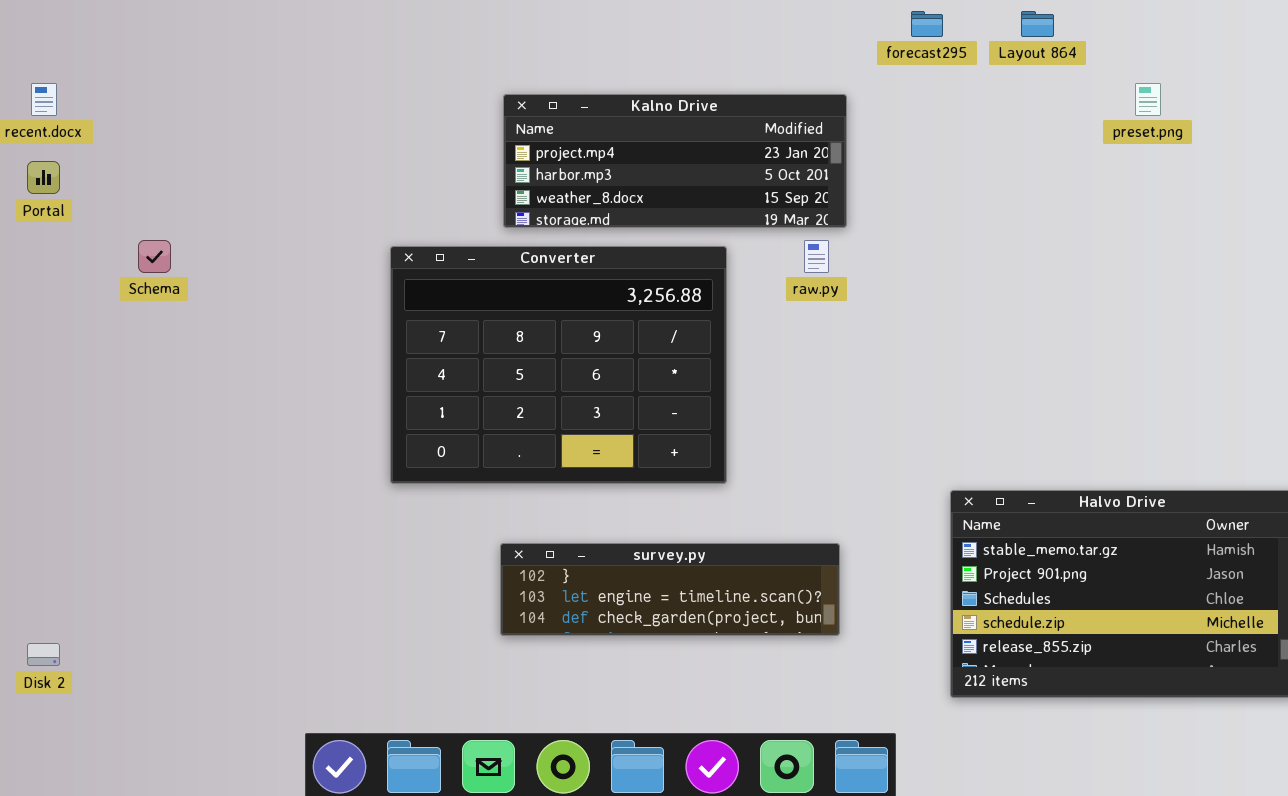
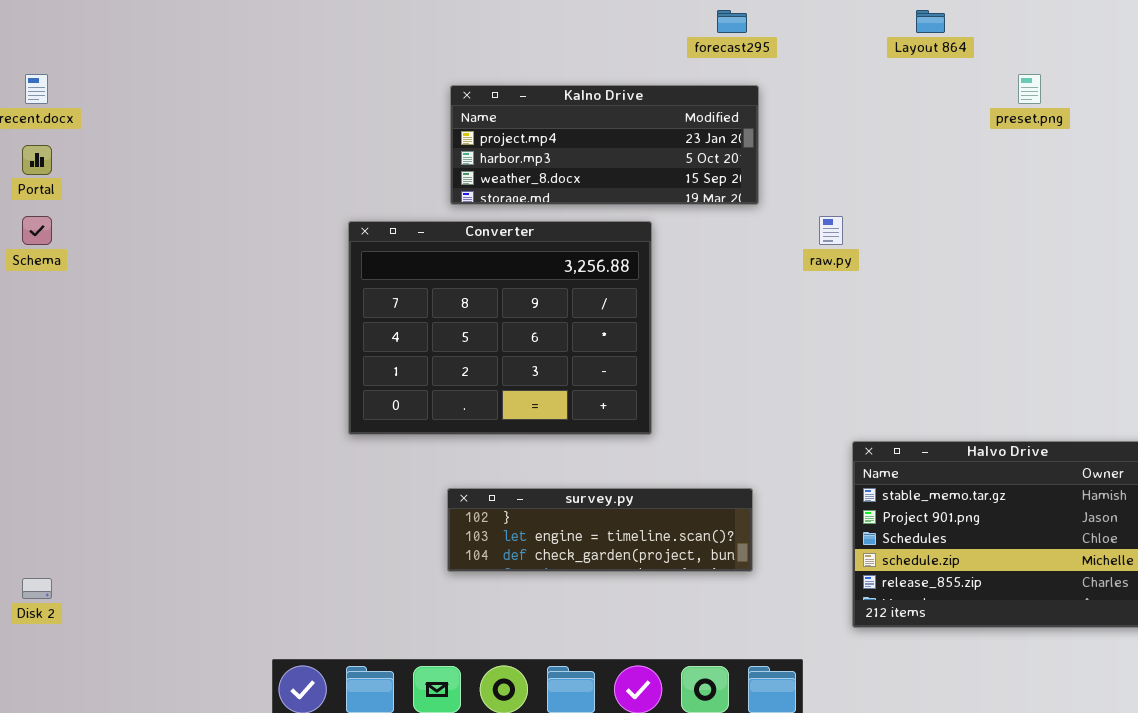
forecast295: [911,11,943,37] -> [717,10,747,33], moved
Schema: [138,240,171,273] -> [22,216,52,245], moved
raw.py: [804,240,829,273] -> [819,216,843,245], moved

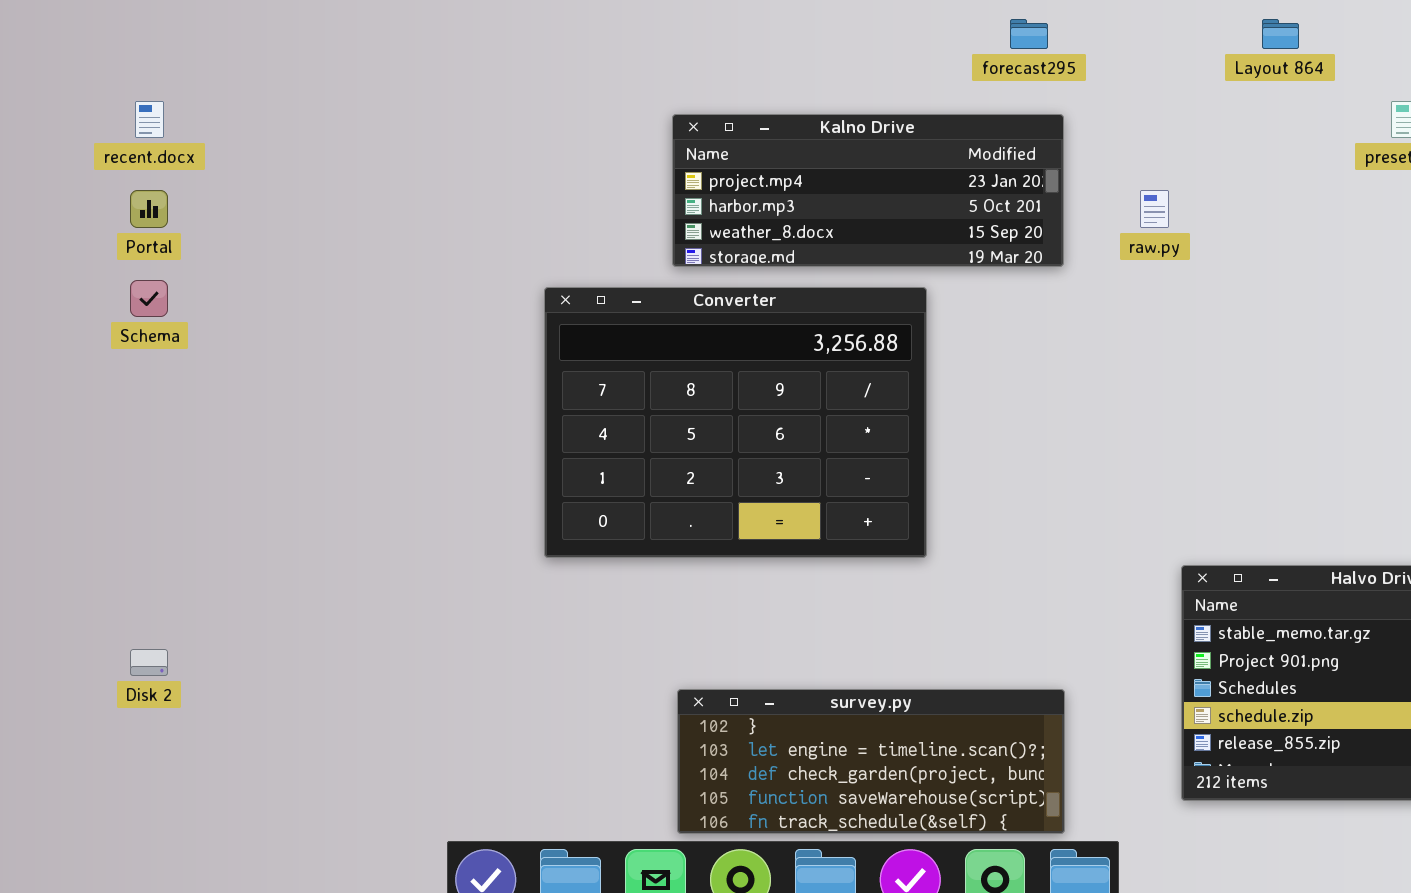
raw.py: [819,216,843,245] -> [1140,190,1169,228], moved
survey.py: [447,488,753,572] -> [677,689,1065,834], moved, resized
Disk 2: [22,578,52,599] -> [130,649,168,676], moved

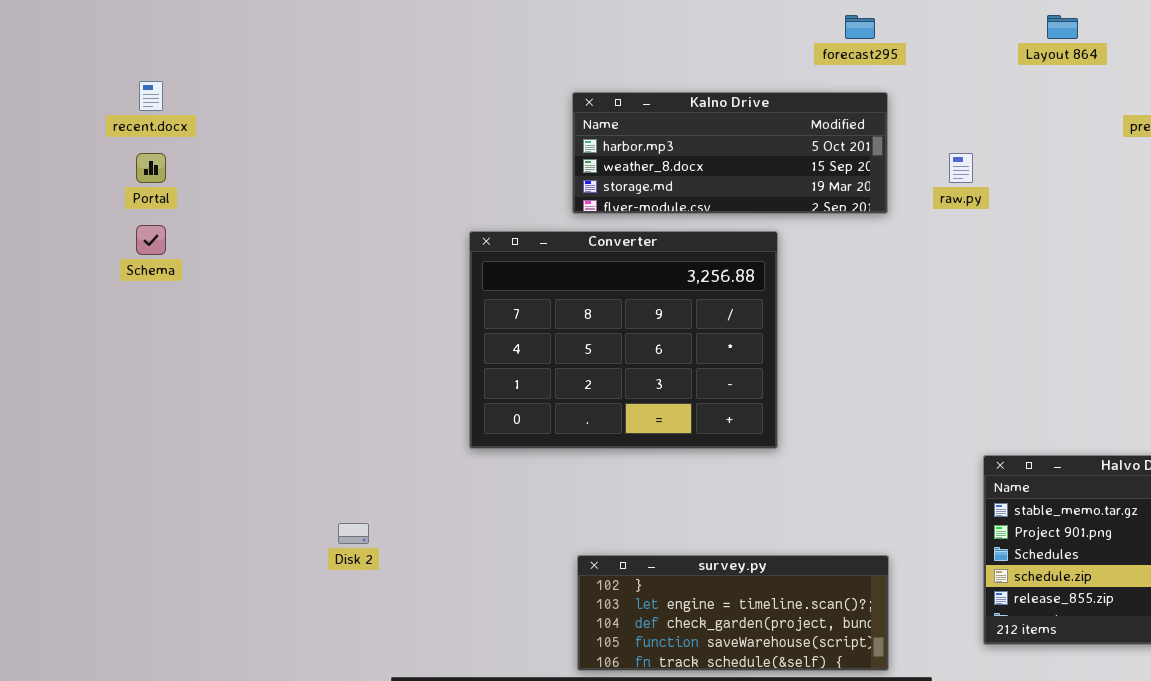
Kalno Drive: [672,114,1064,267] -> [572,92,888,214], scrolled down 1 row
Disk 2: [130,649,168,676] -> [338,523,369,544], moved

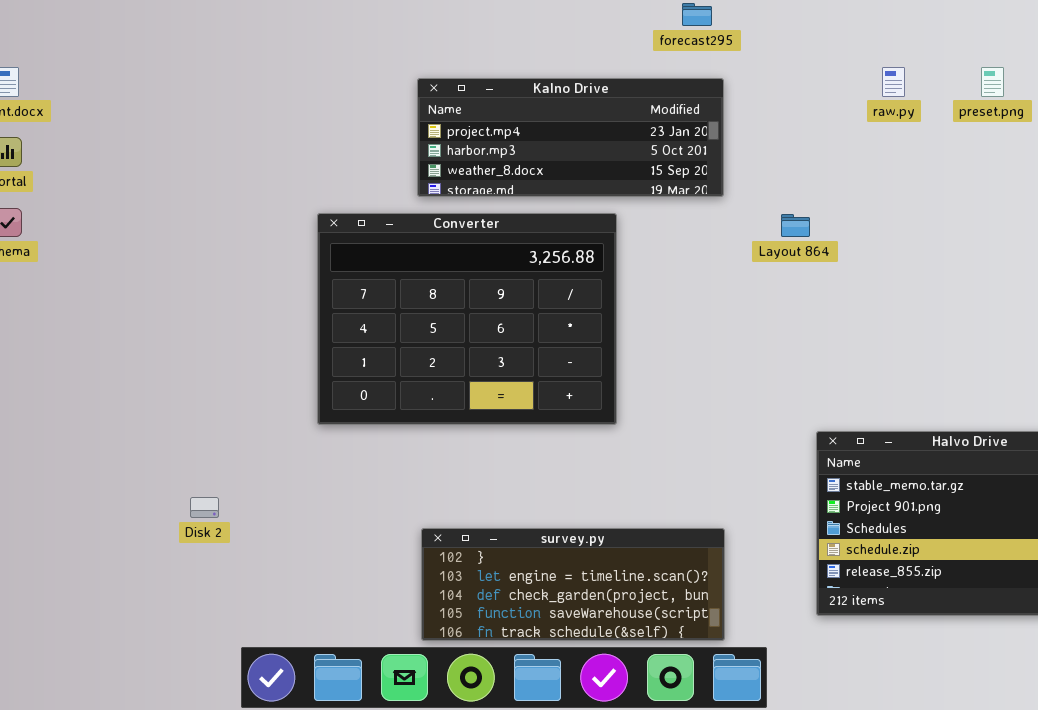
Layout 864: [1047,15,1078,39] -> [781,214,810,237], moved
Kalno Drive: [572,92,888,214] -> [417,78,724,197], scrolled up 1 row
raw.py: [949,153,973,183] -> [882,67,905,97], moved

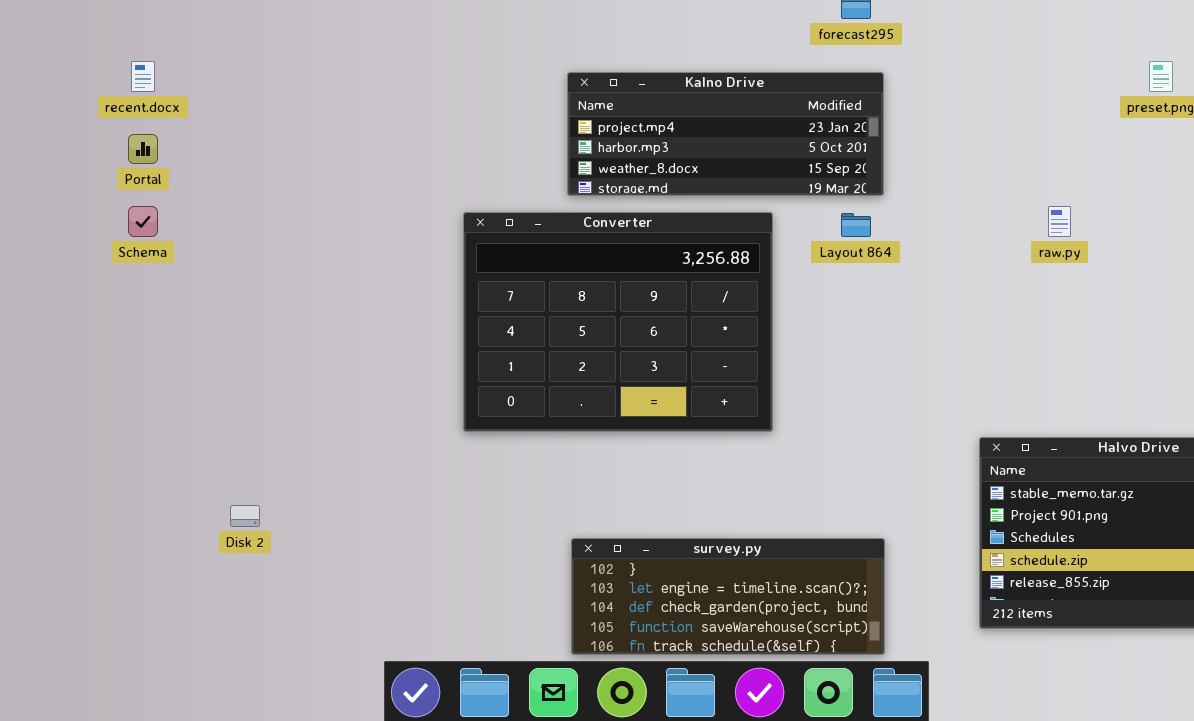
raw.py: [882,67,905,97] -> [1048,206,1071,237], moved
Layout 864: [781,214,810,237] -> [841,213,871,237], moved
Disk 2: [190,497,219,518] -> [230,505,260,527], moved

